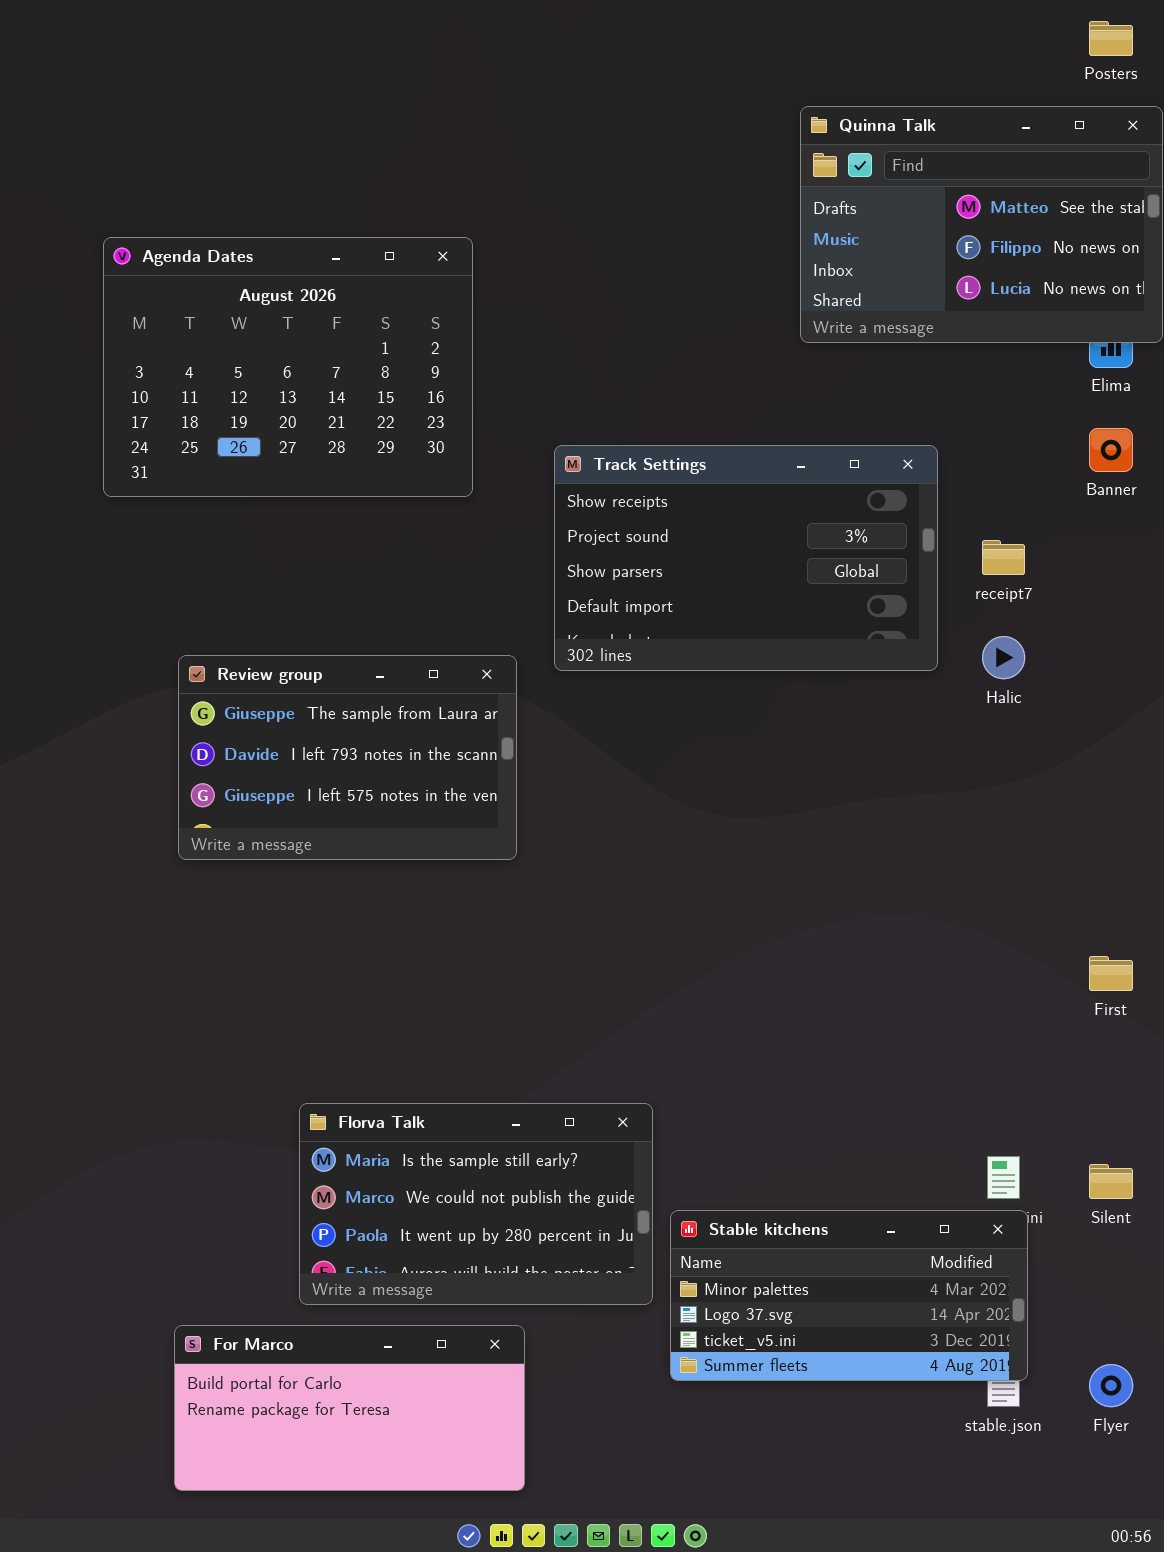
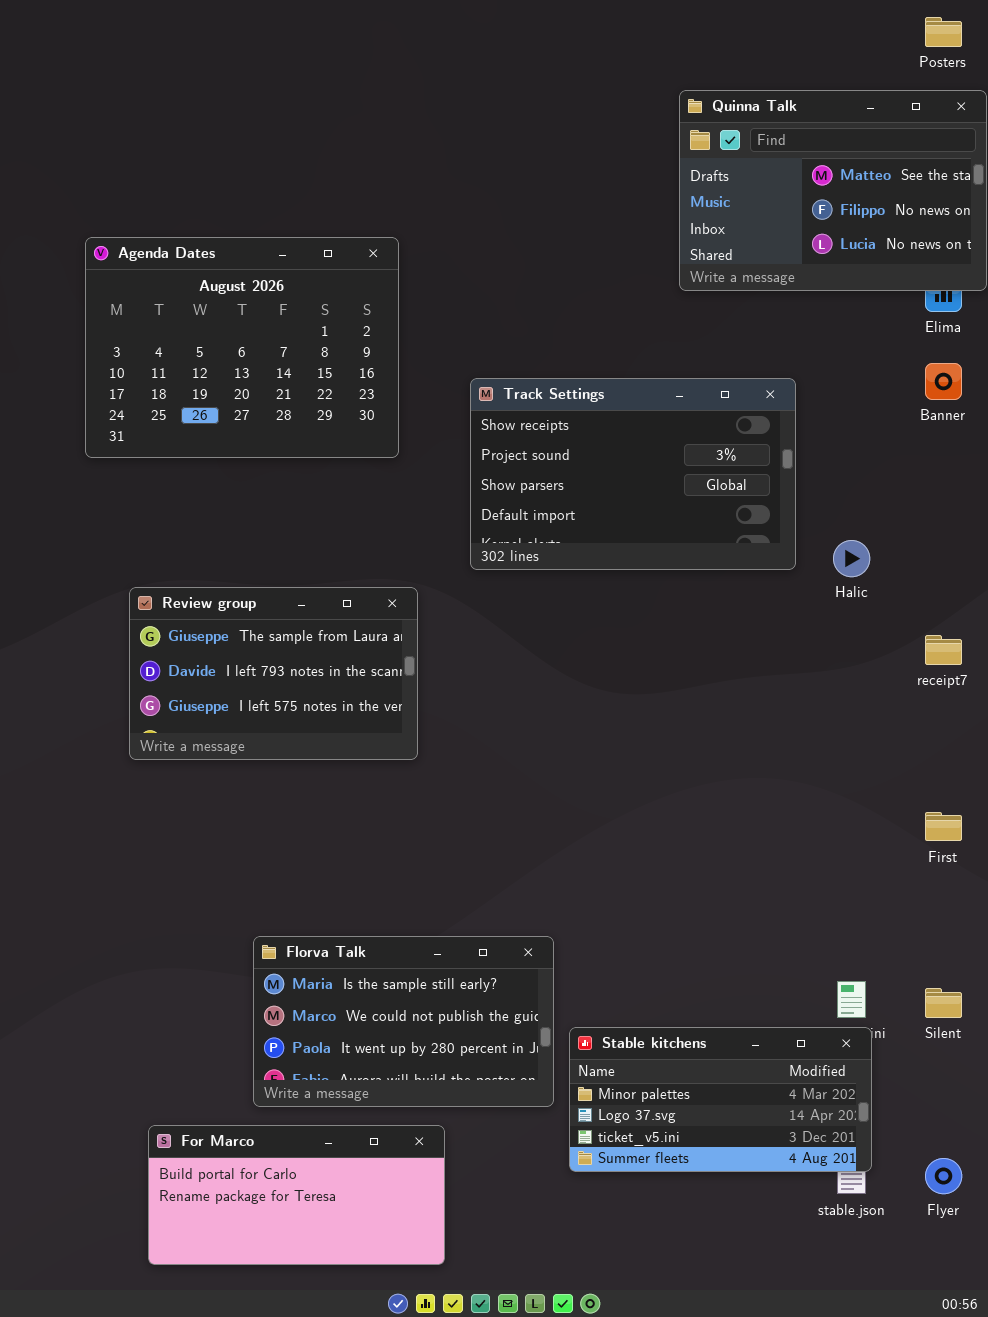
Agenda Dates: [103,237,473,497] -> [85,237,399,458], moved
receipt7: [982,540,1025,575] -> [925,635,962,665], moved
Review group: [178,655,517,860] -> [129,587,418,760], moved

